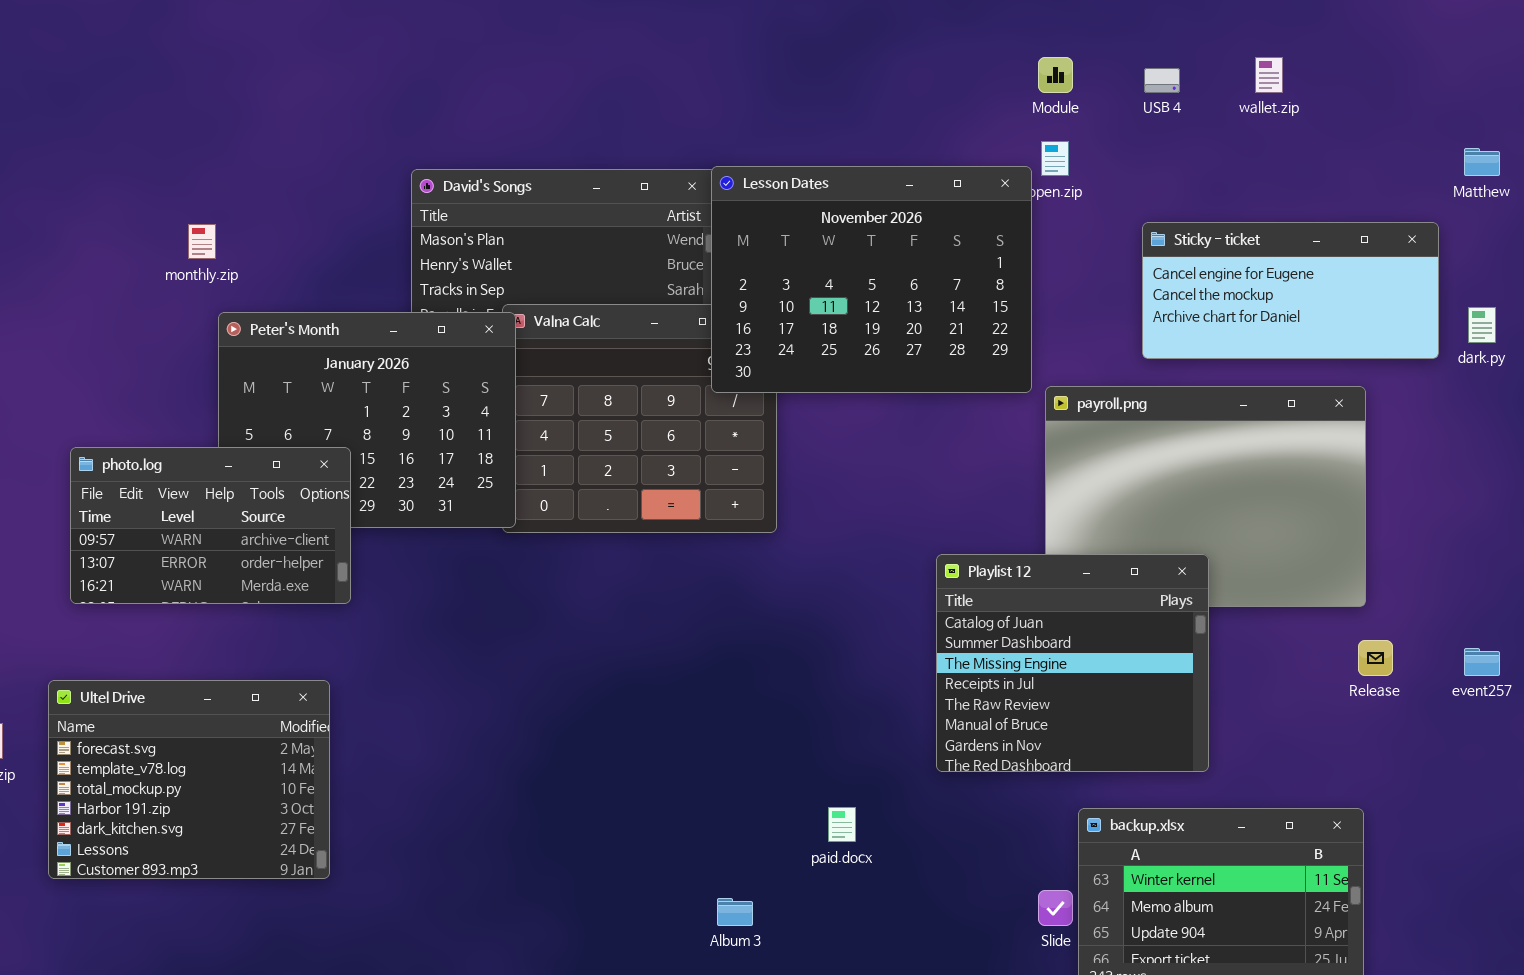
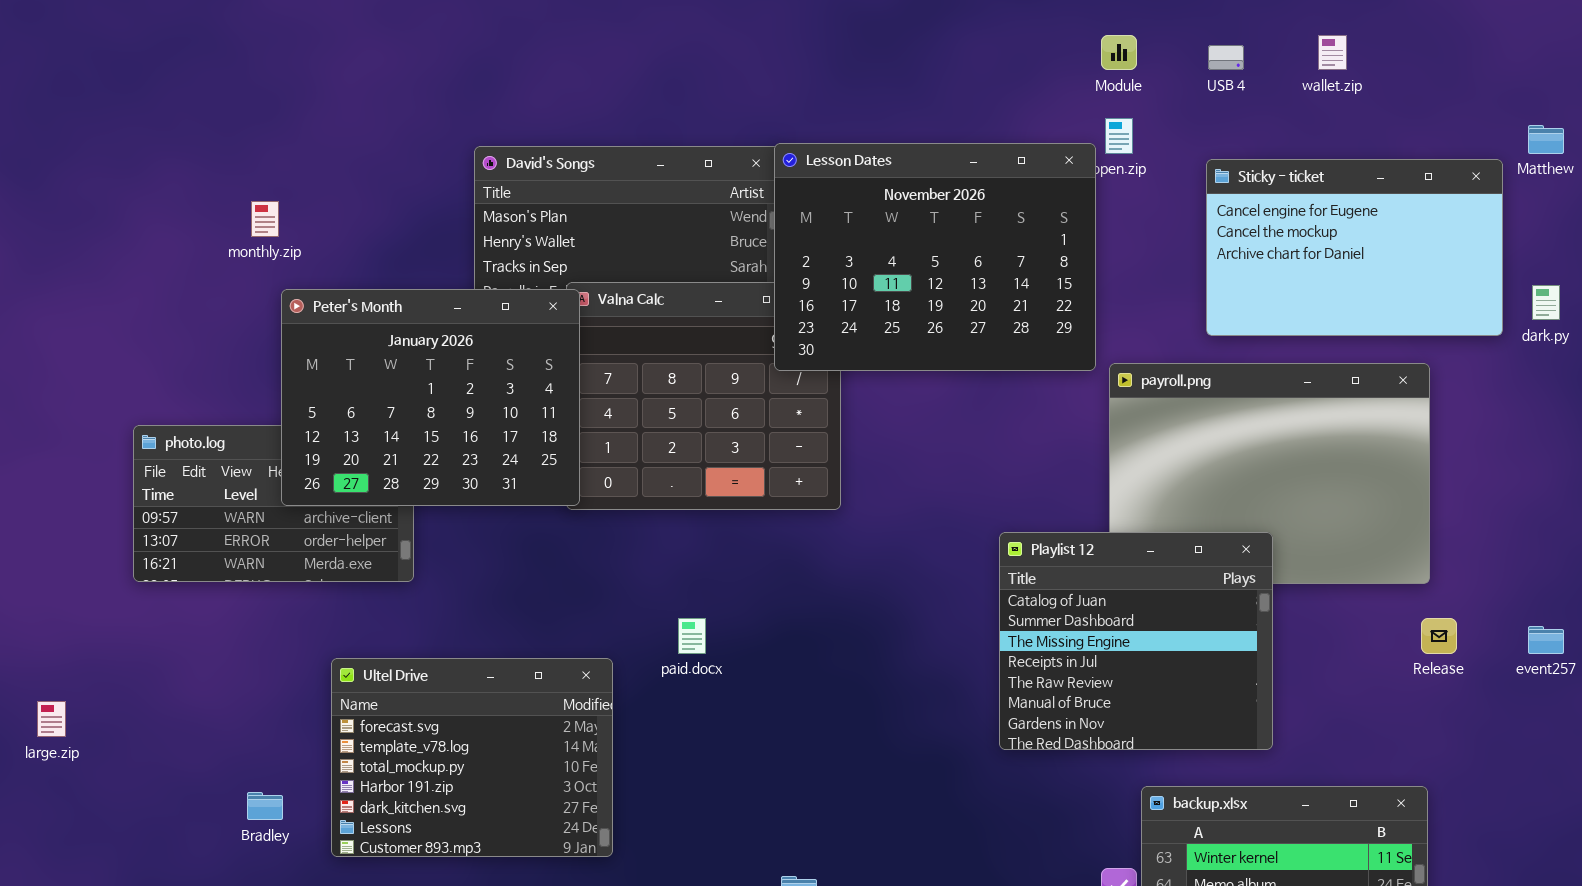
Sticky - ticket: [1142,222,1439,359] -> [1206,159,1503,336], resized
Peter's Month: [218,312,516,528] -> [281,289,580,506], raised
Ultel Drive: [48,680,330,879] -> [331,658,613,857], moved
paid.docx: [828,807,856,842] -> [678,618,706,654], moved

